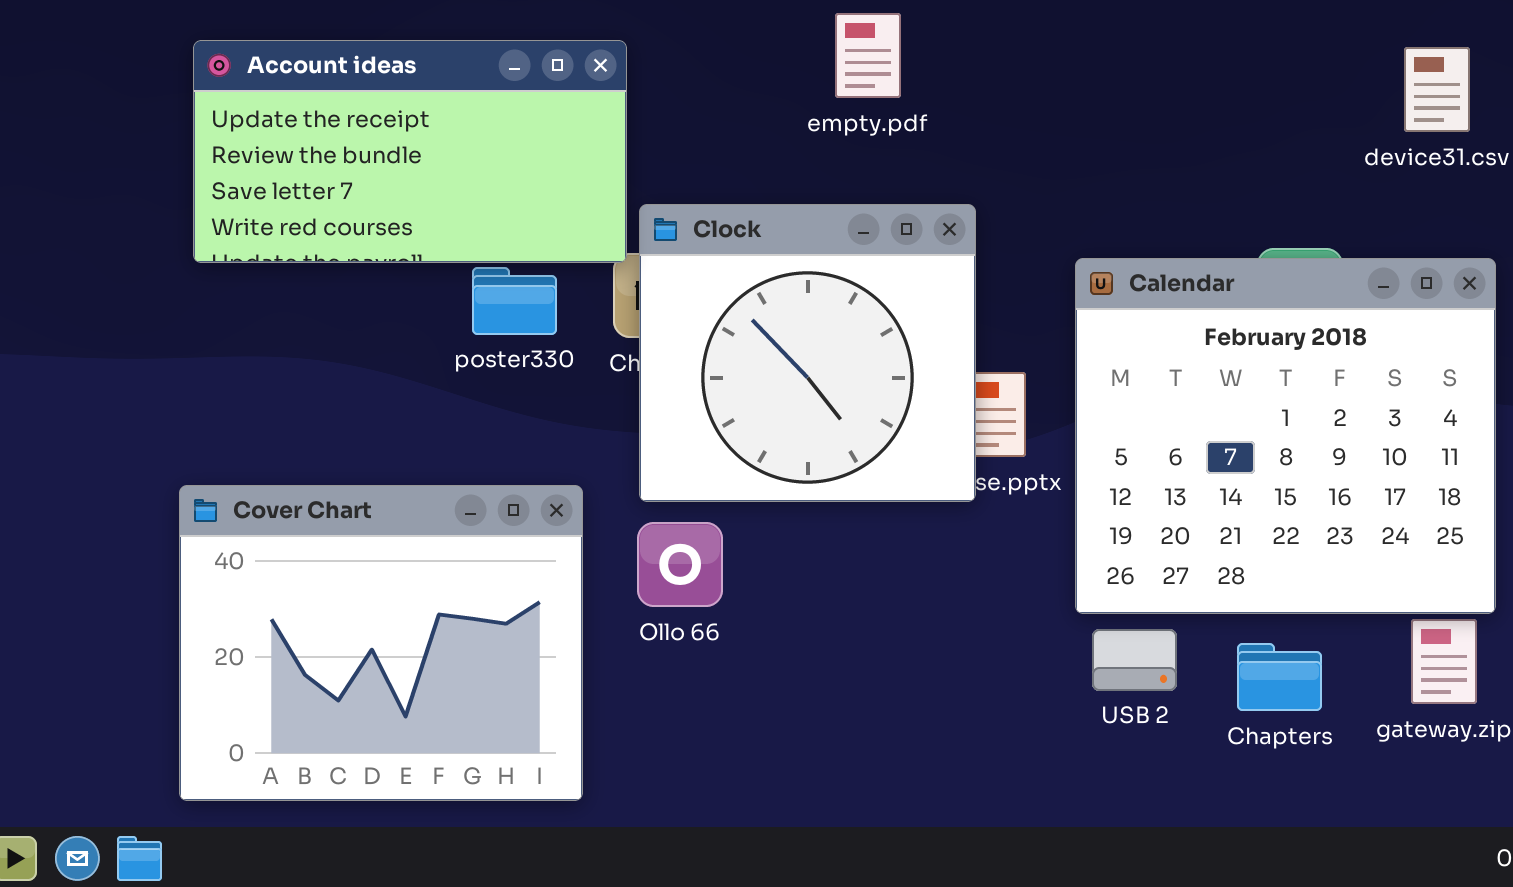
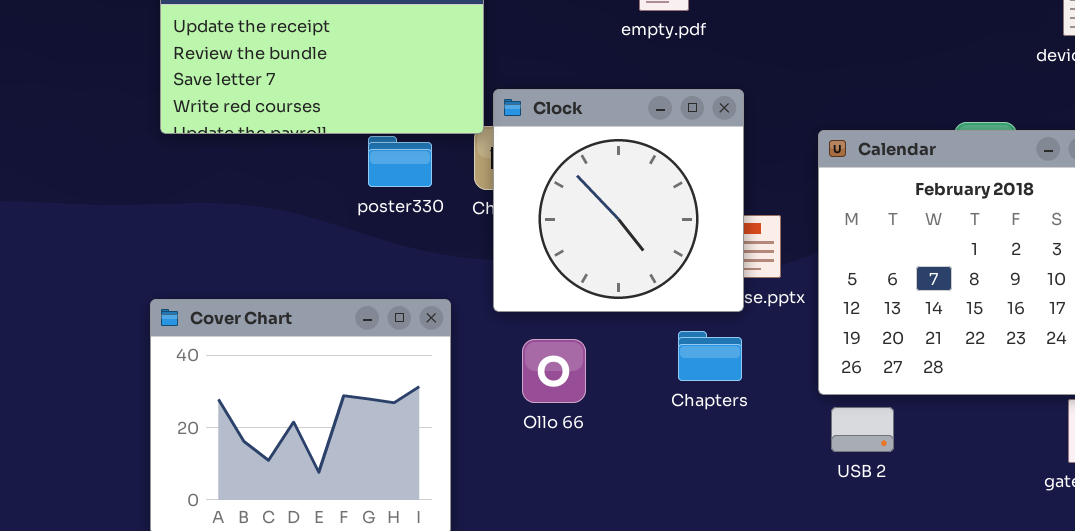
Ollo 66: [637,522,723,607] -> [522,339,586,403], moved
Chapters: [1237,643,1322,711] -> [678,331,742,381], moved

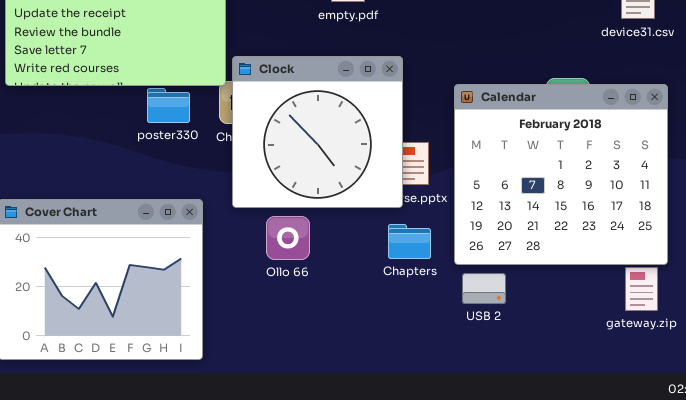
Chapters: [678,331,742,381] -> [388,224,431,259], moved
Ollo 66: [522,339,586,403] -> [266,216,310,260], moved

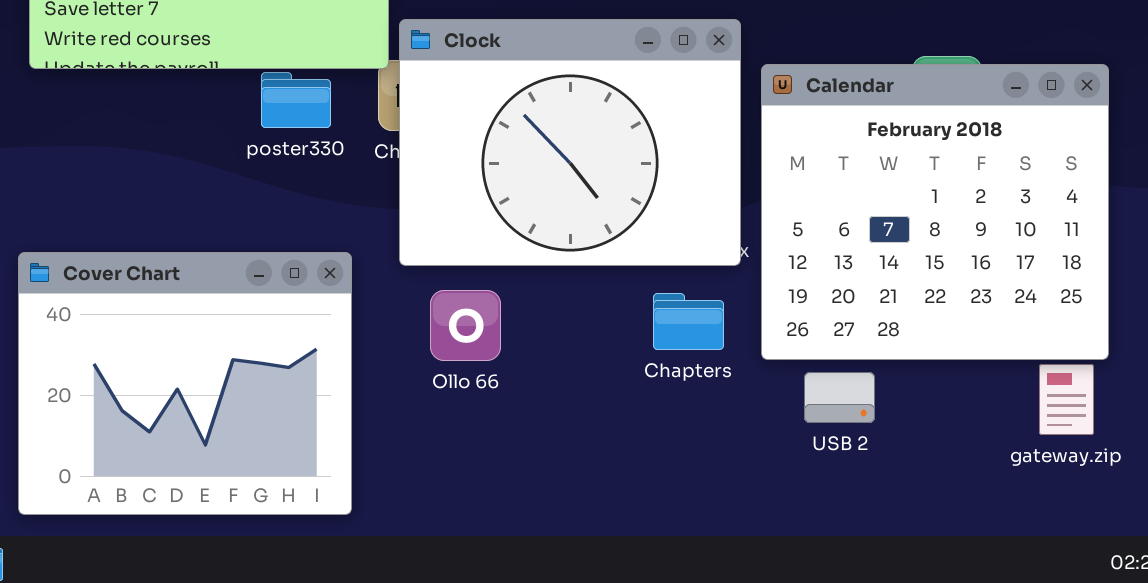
Clock: [232,56,403,208] -> [399,19,741,266], resized
Ollo 66: [266,216,310,260] -> [430,290,501,361], moved
USB 2: [462,273,506,304] -> [804,372,875,423], moved

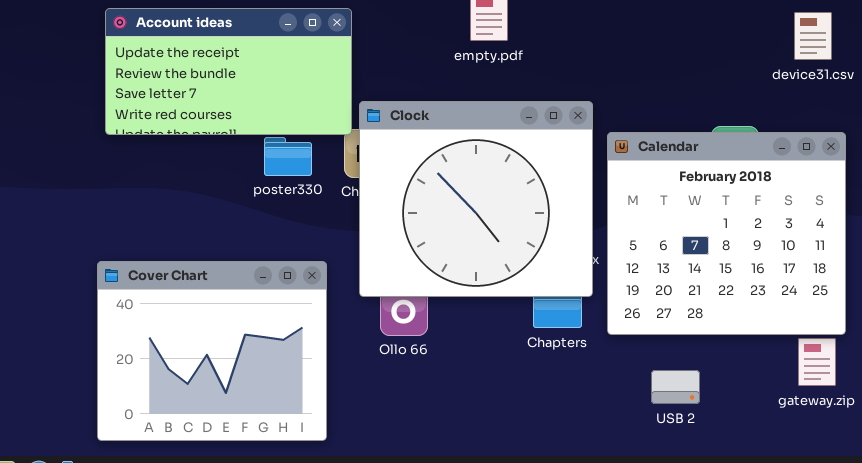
Clock: [399,19,741,266] -> [359,101,593,297], resized
USB 2: [804,372,875,423] -> [651,370,700,404], moved

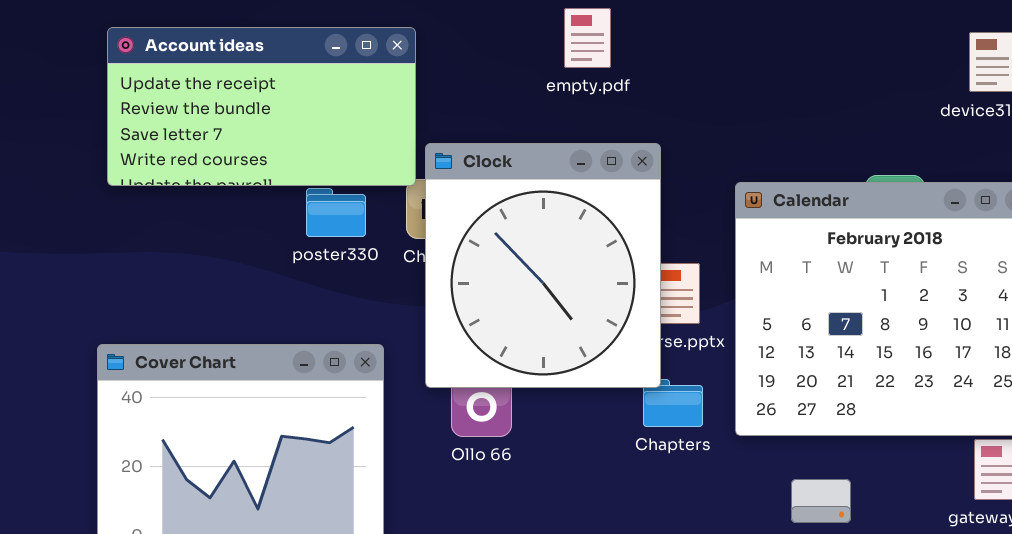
Clock: [359,101,593,297] -> [425,143,661,388], resized

